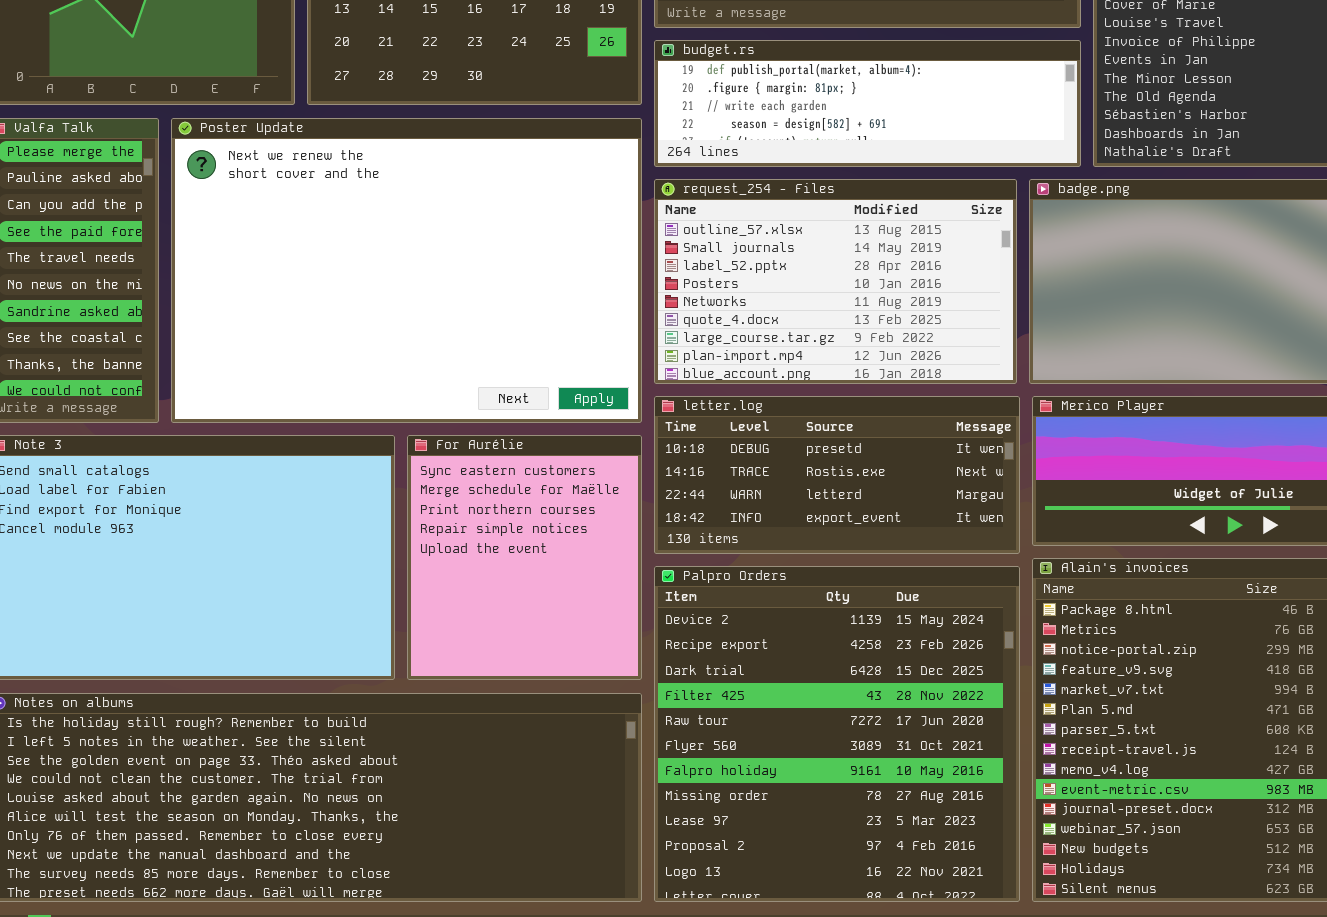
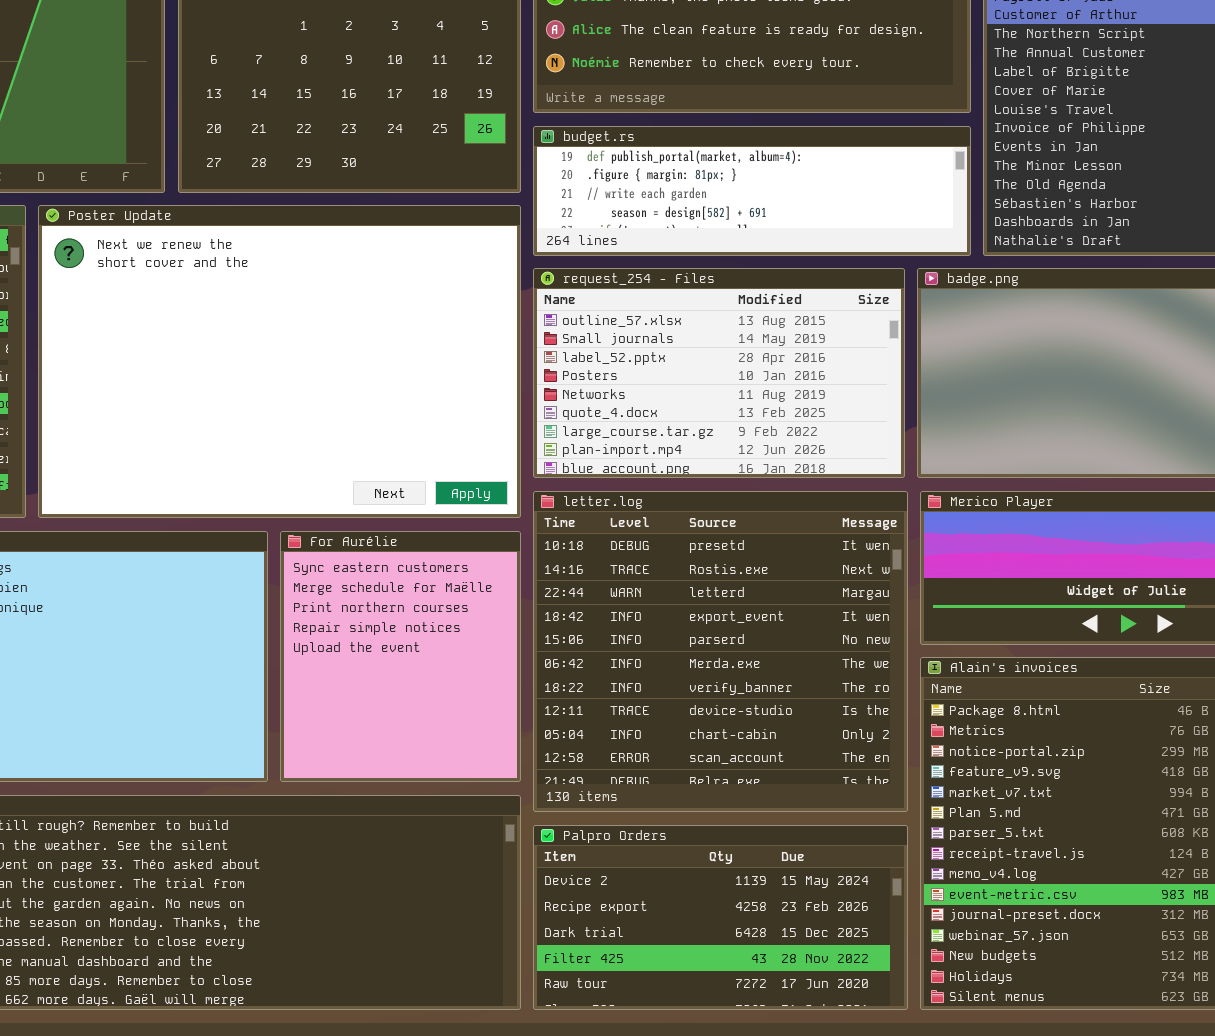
letter.log: [654,396,1020,554] -> [533,491,908,812], resized
Palpro Orders: [654,566,1020,902] -> [533,825,908,1010], resized

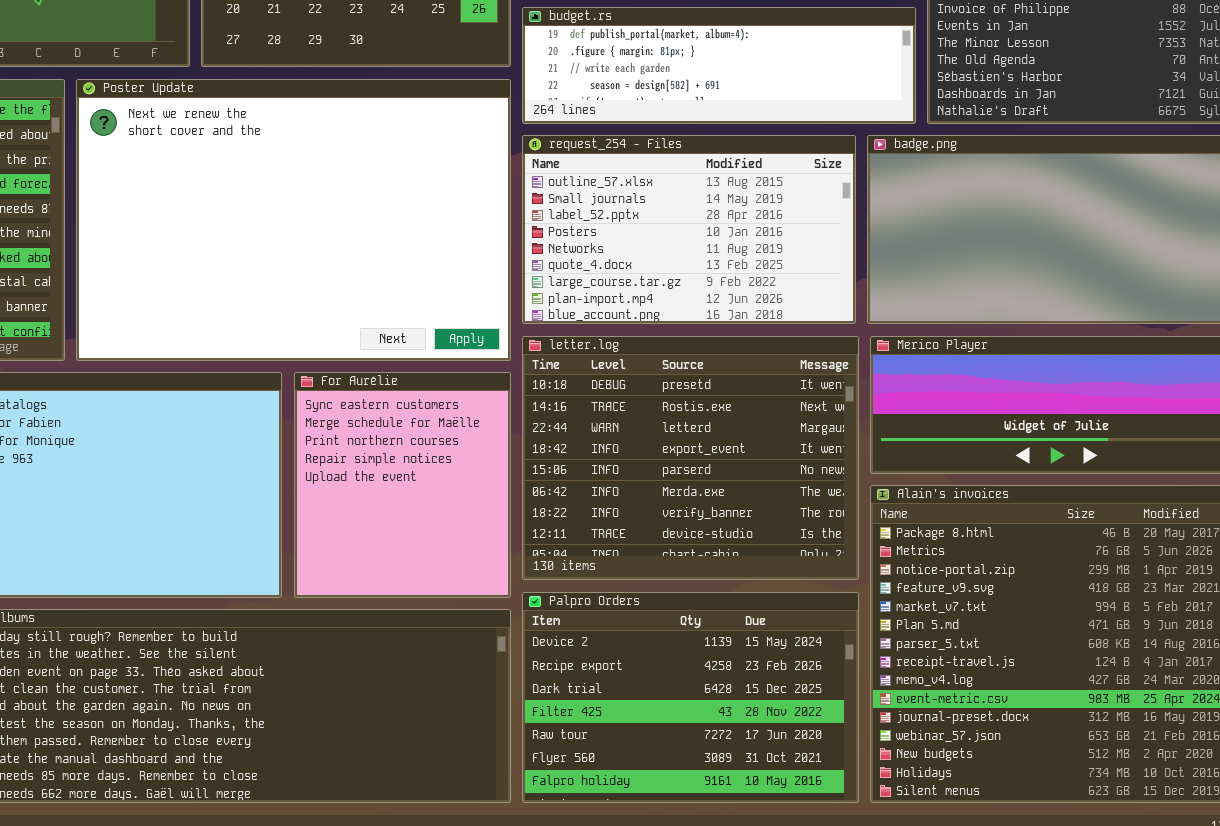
letter.log: [533,491,908,812] -> [522,336,859,580], resized
Palpro Orders: [533,825,908,1010] -> [522,592,859,803], resized

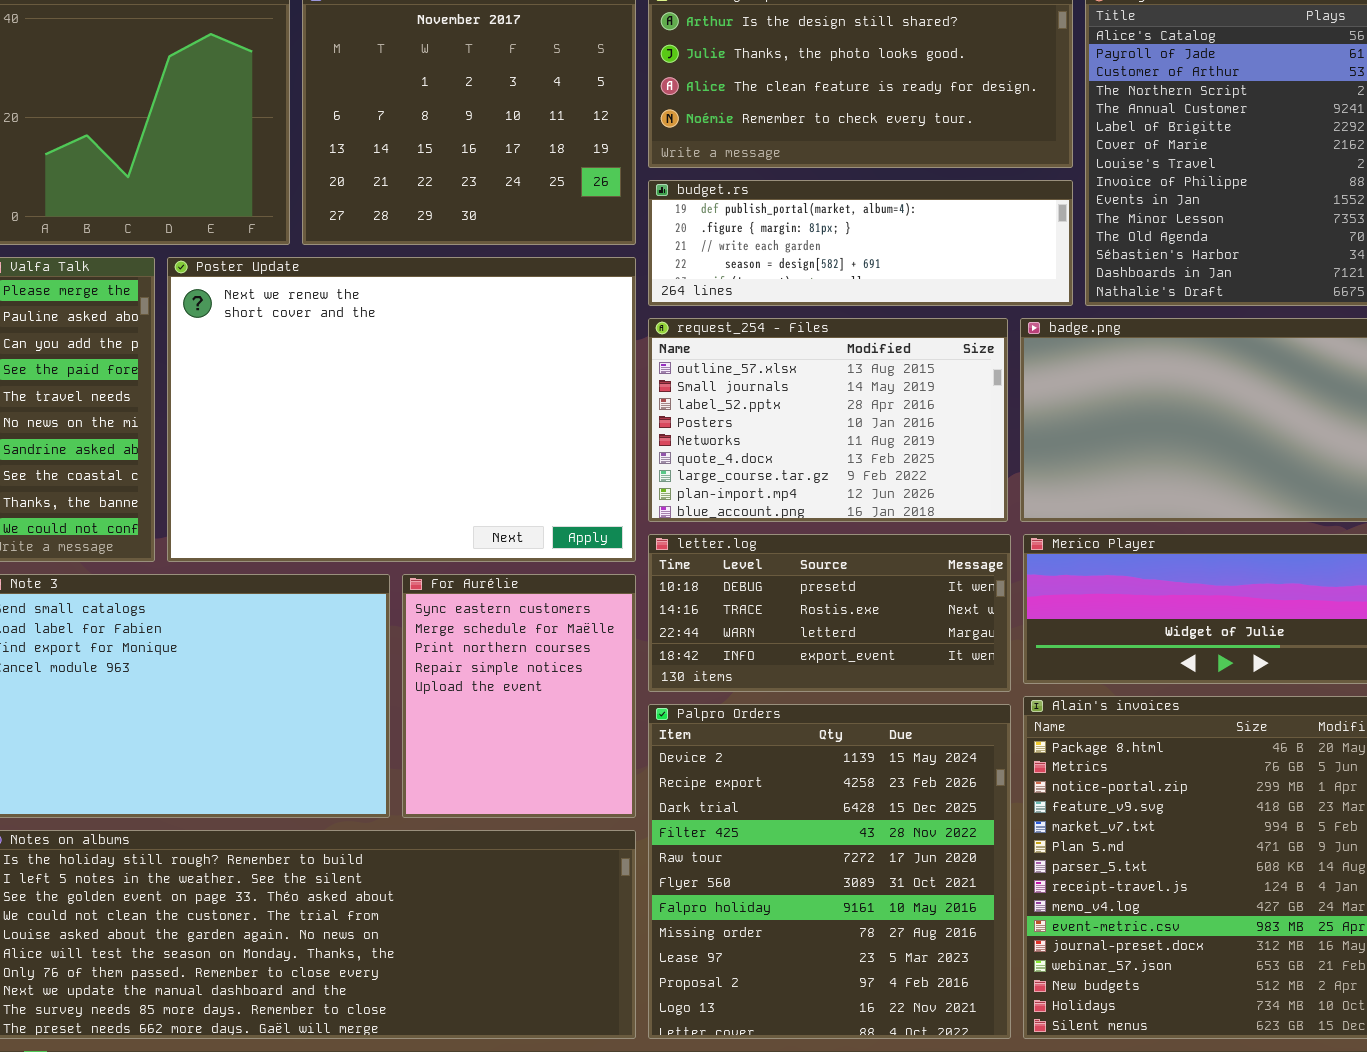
letter.log: [522,336,859,580] -> [648,534,1011,692], resized
Palpro Orders: [522,592,859,803] -> [648,704,1011,1039], resized

